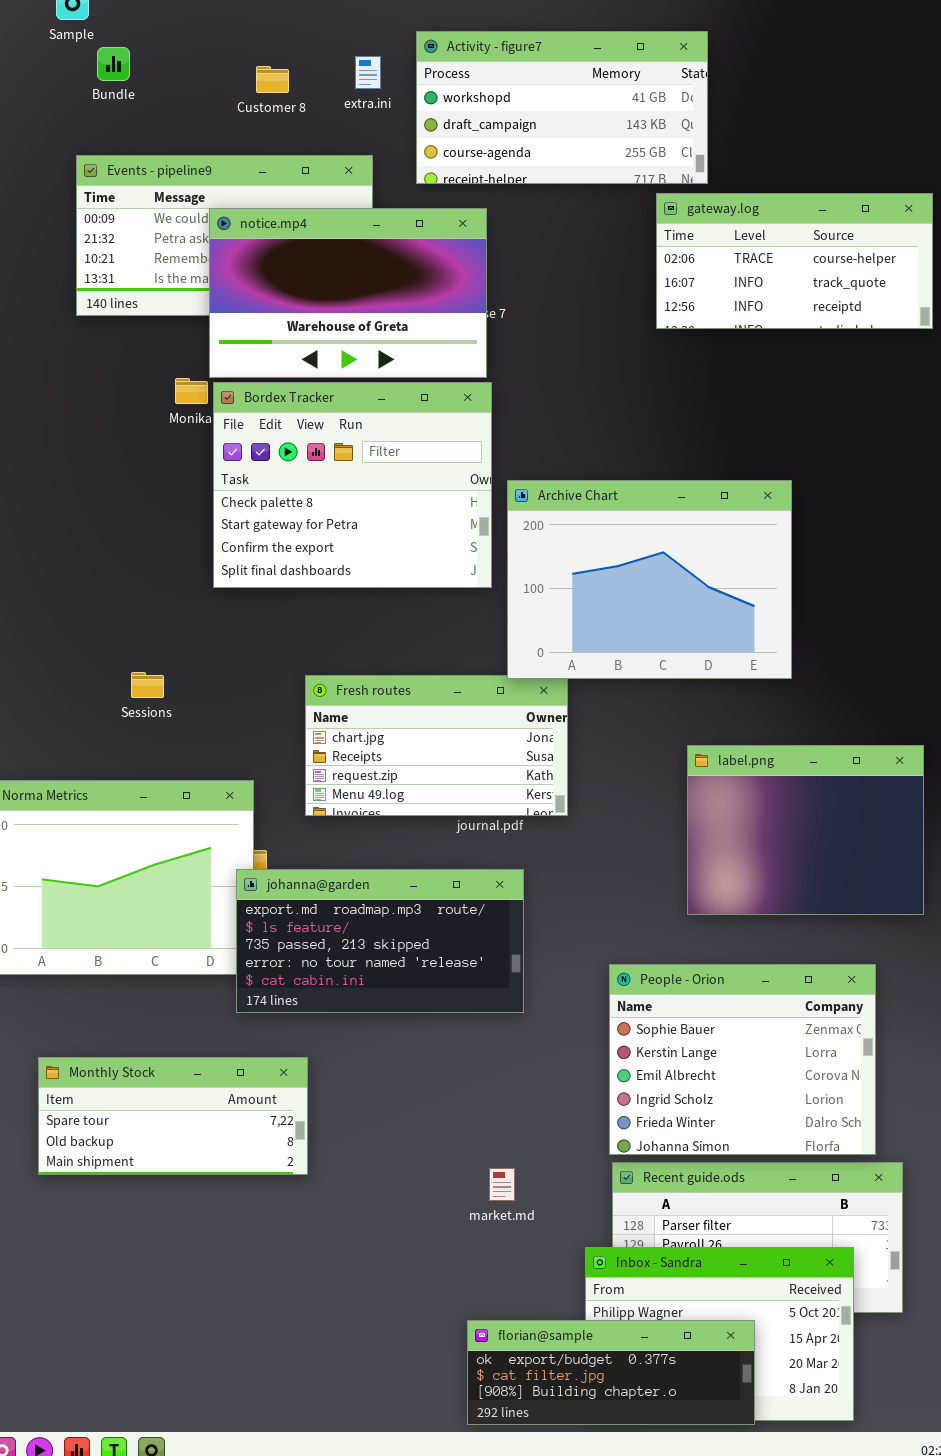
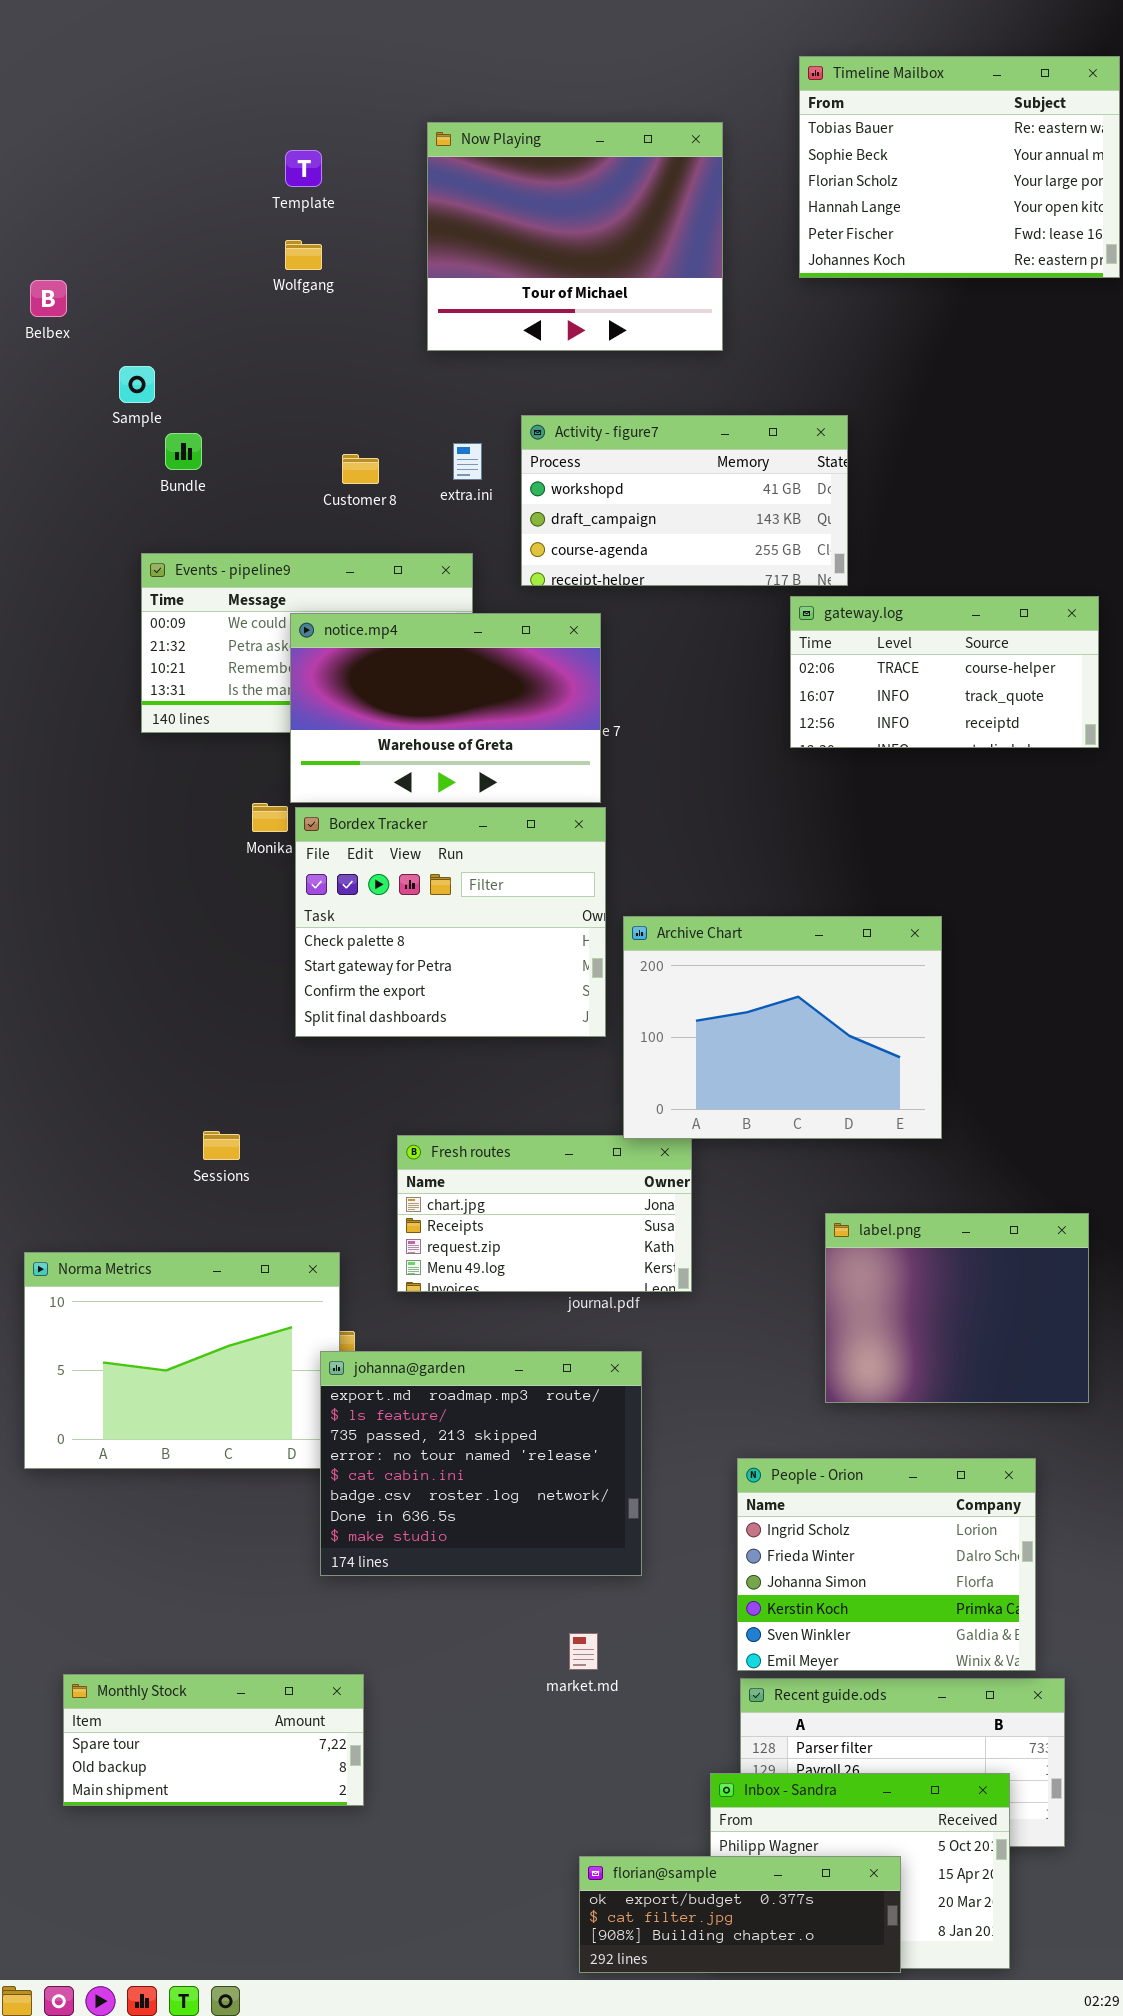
johanna@garden: [236,869,524,1013] -> [320,1351,642,1576], resized
People - Orion: [609,964,876,1155] -> [737,1458,1036,1671], scrolled down 3 rows
Monthly Stock: [38,1057,308,1175] -> [63,1674,364,1806], moved
market.md: [489,1168,515,1201] -> [569,1633,598,1670], moved

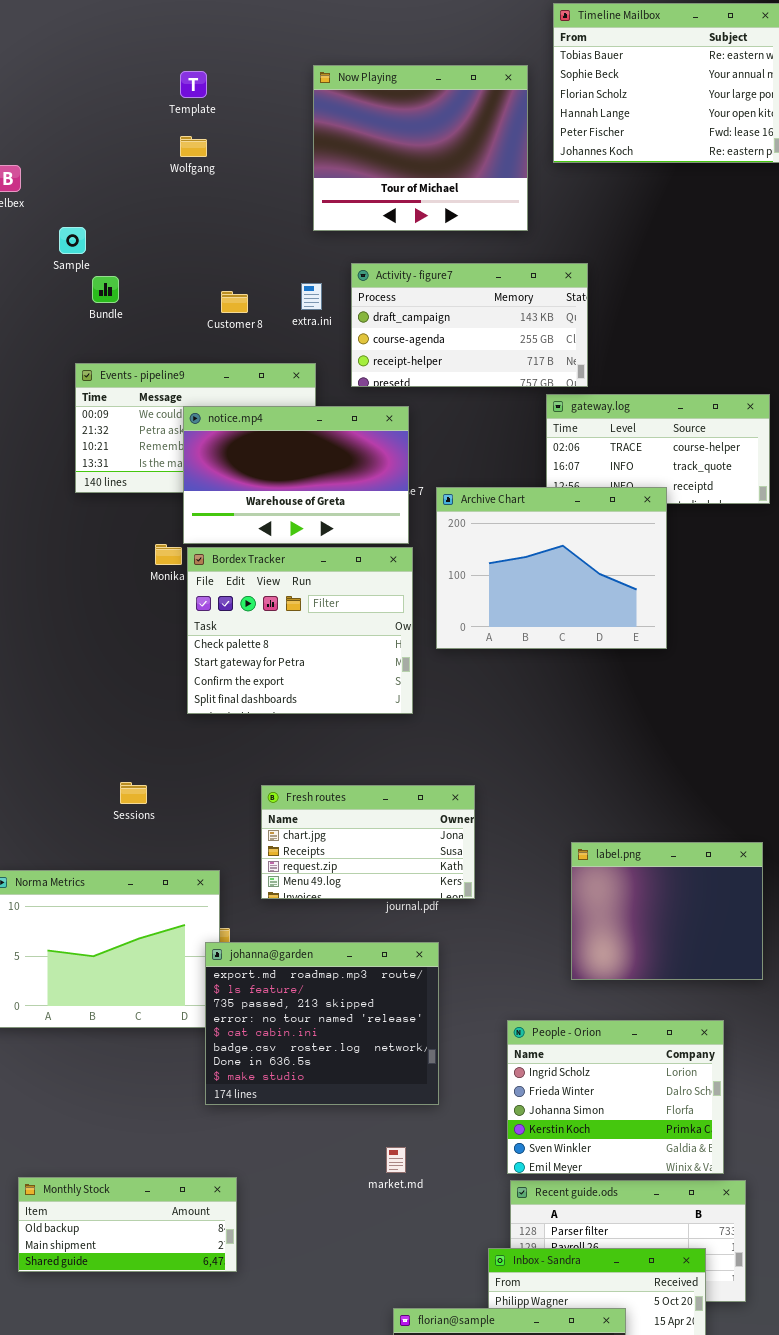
Now Playing: [427,122,723,351] -> [313,65,528,231], moved
Activity - figure7: [521,415,848,586] -> [351,263,588,387], scrolled down 1 row
Archive Chart: [623,916,942,1139] -> [436,487,667,649], moved
Monthly Stock: [63,1674,364,1806] -> [18,1177,237,1272], scrolled down 1 row

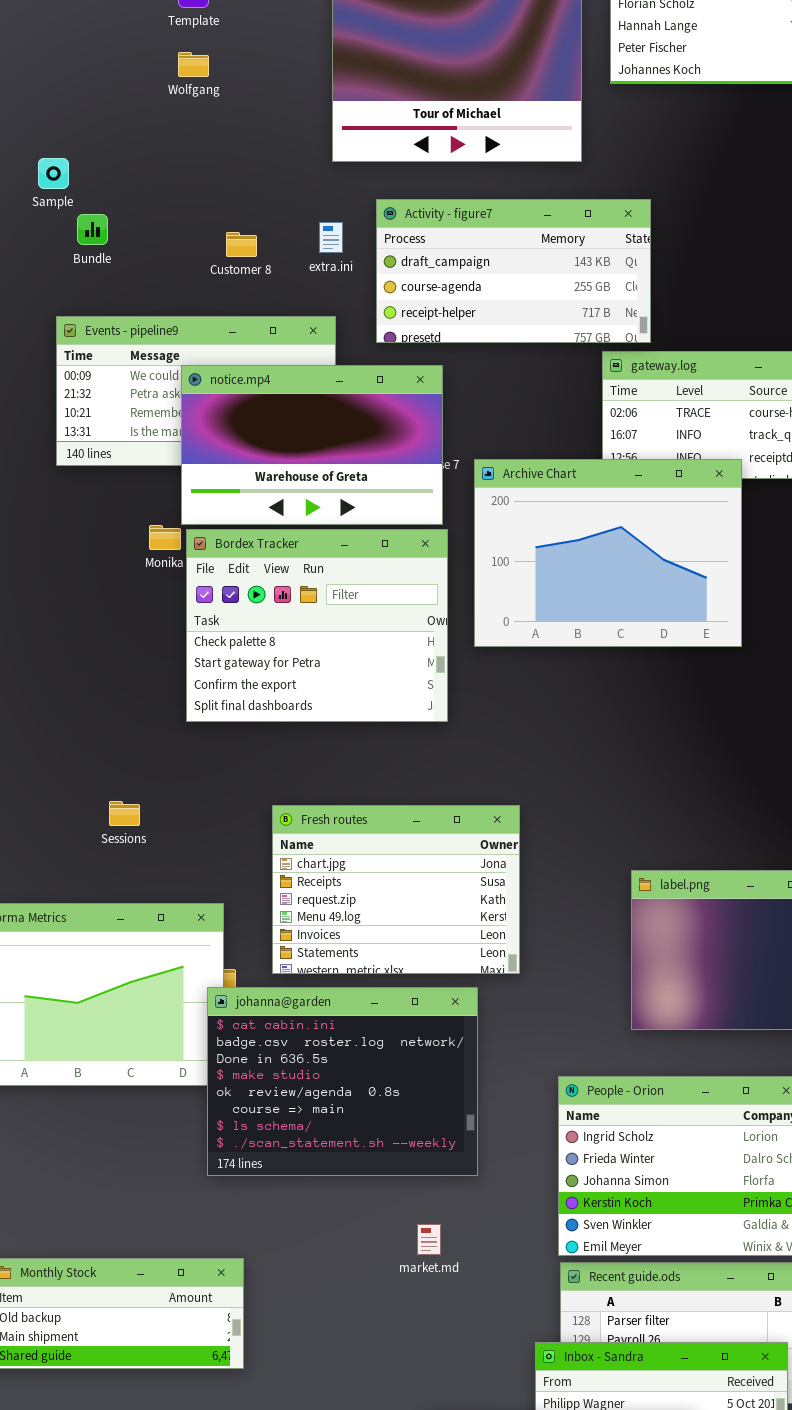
Fresh routes: [261,785,475,899] -> [272,805,520,974], resized
johanna@garden: [205,942,439,1105] -> [207,987,478,1176], scrolled down 4 rows

